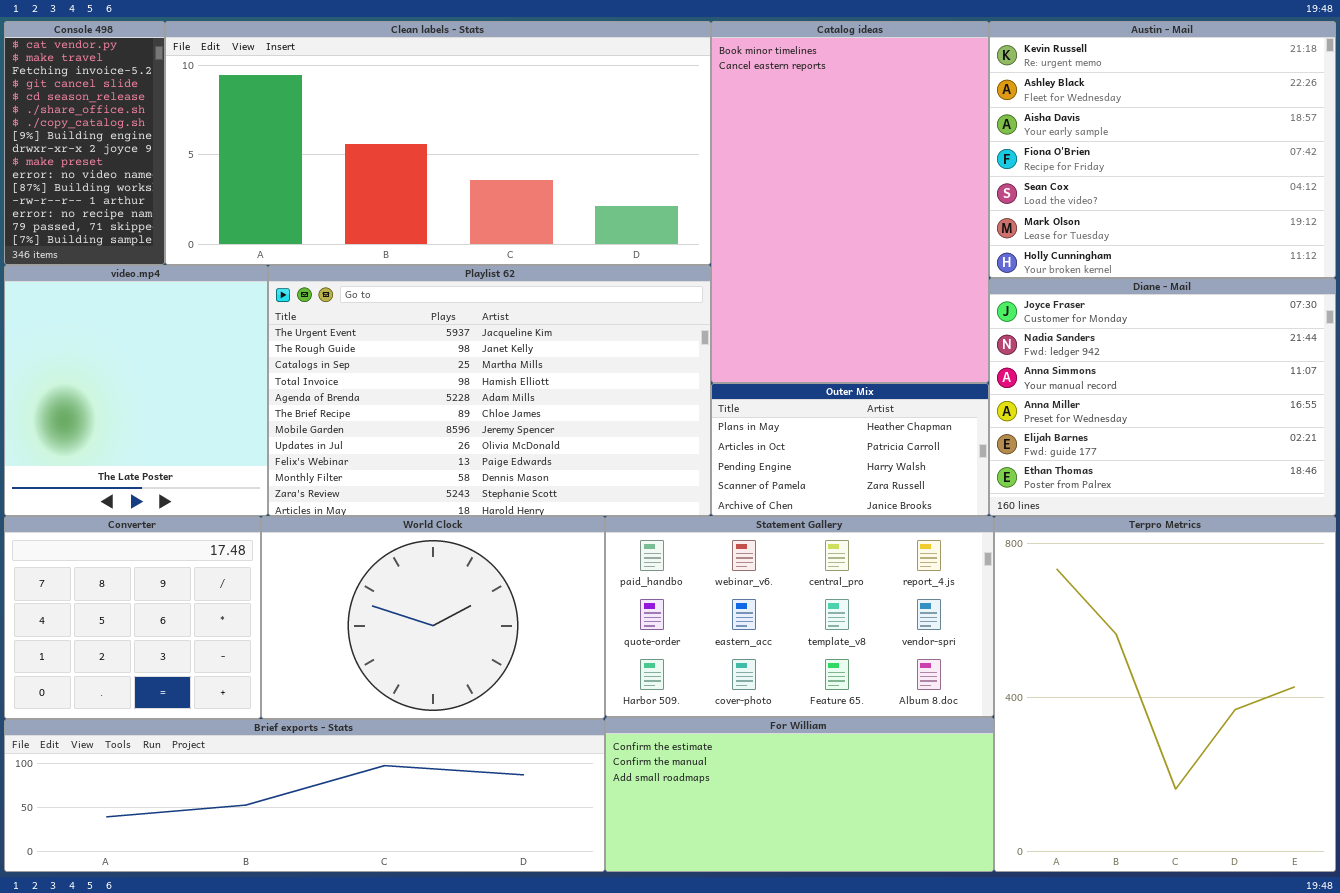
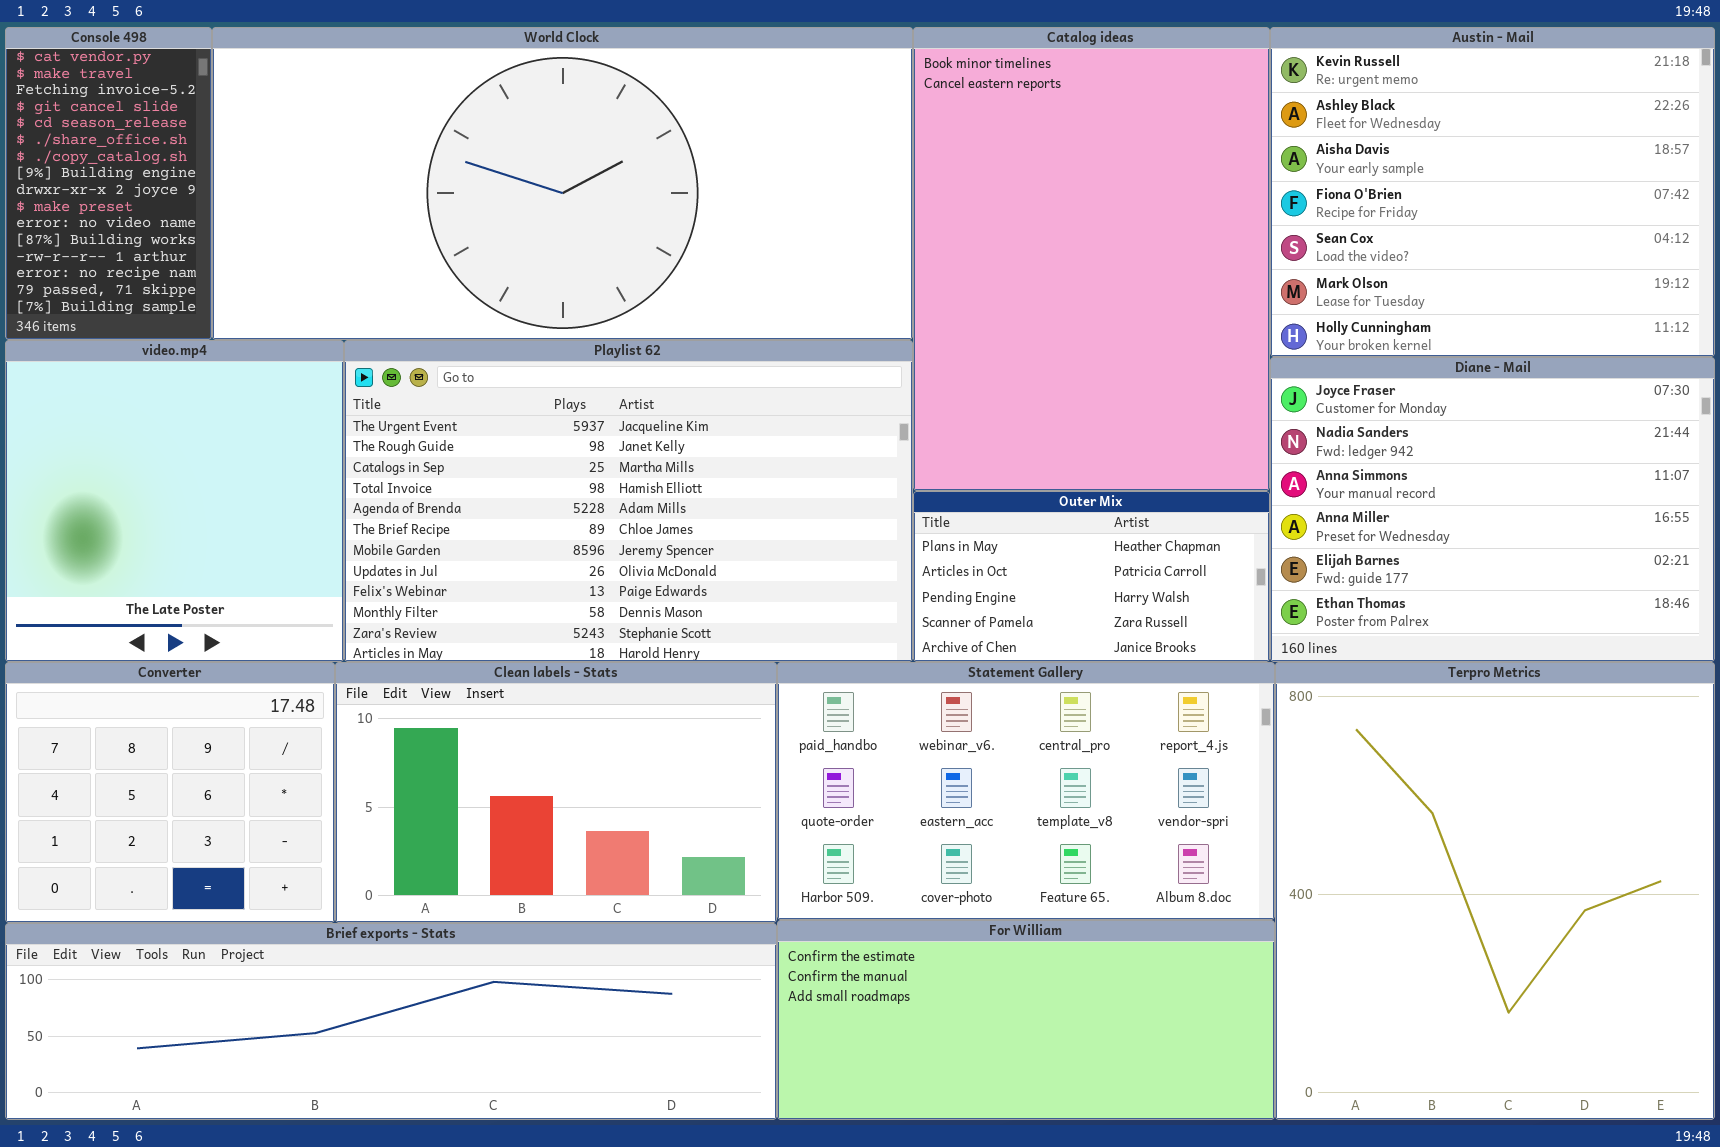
Clean labels - Stats: [165,21,711,265] -> [335,662,777,923], moved, resized
World Clock: [261,516,605,719] -> [212,27,913,340], moved, resized

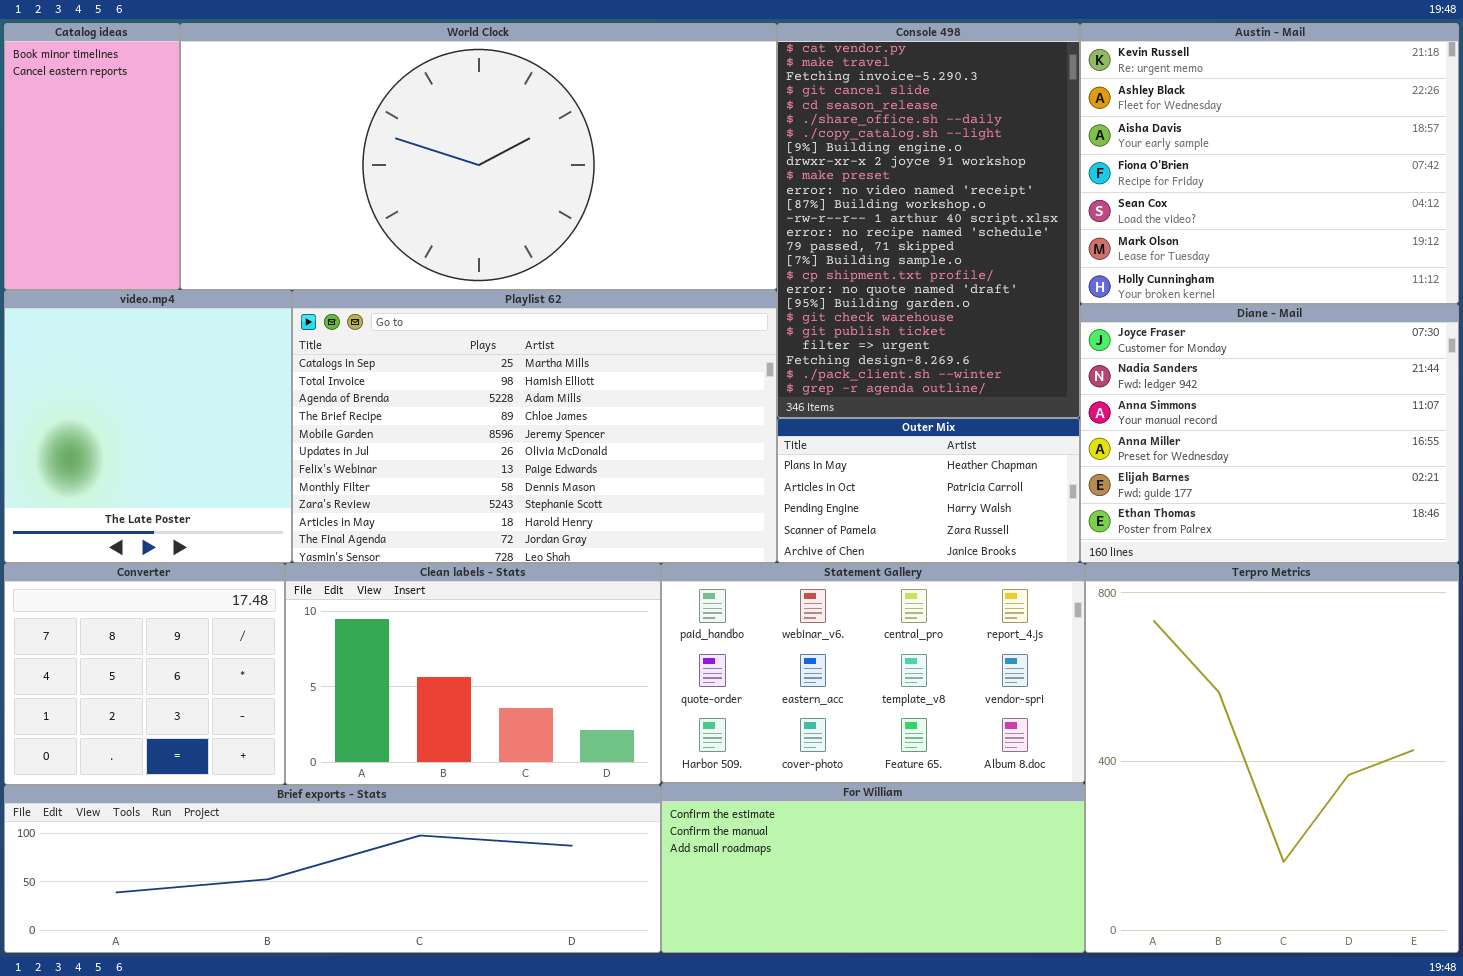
Console 498: [5,27,212,340] -> [777,23,1080,418], moved, resized
Catalog ideas: [913,27,1270,491] -> [4,23,180,290], moved, resized
Playlist 62: [344,340,913,662] -> [292,290,777,563], scrolled down 2 rows

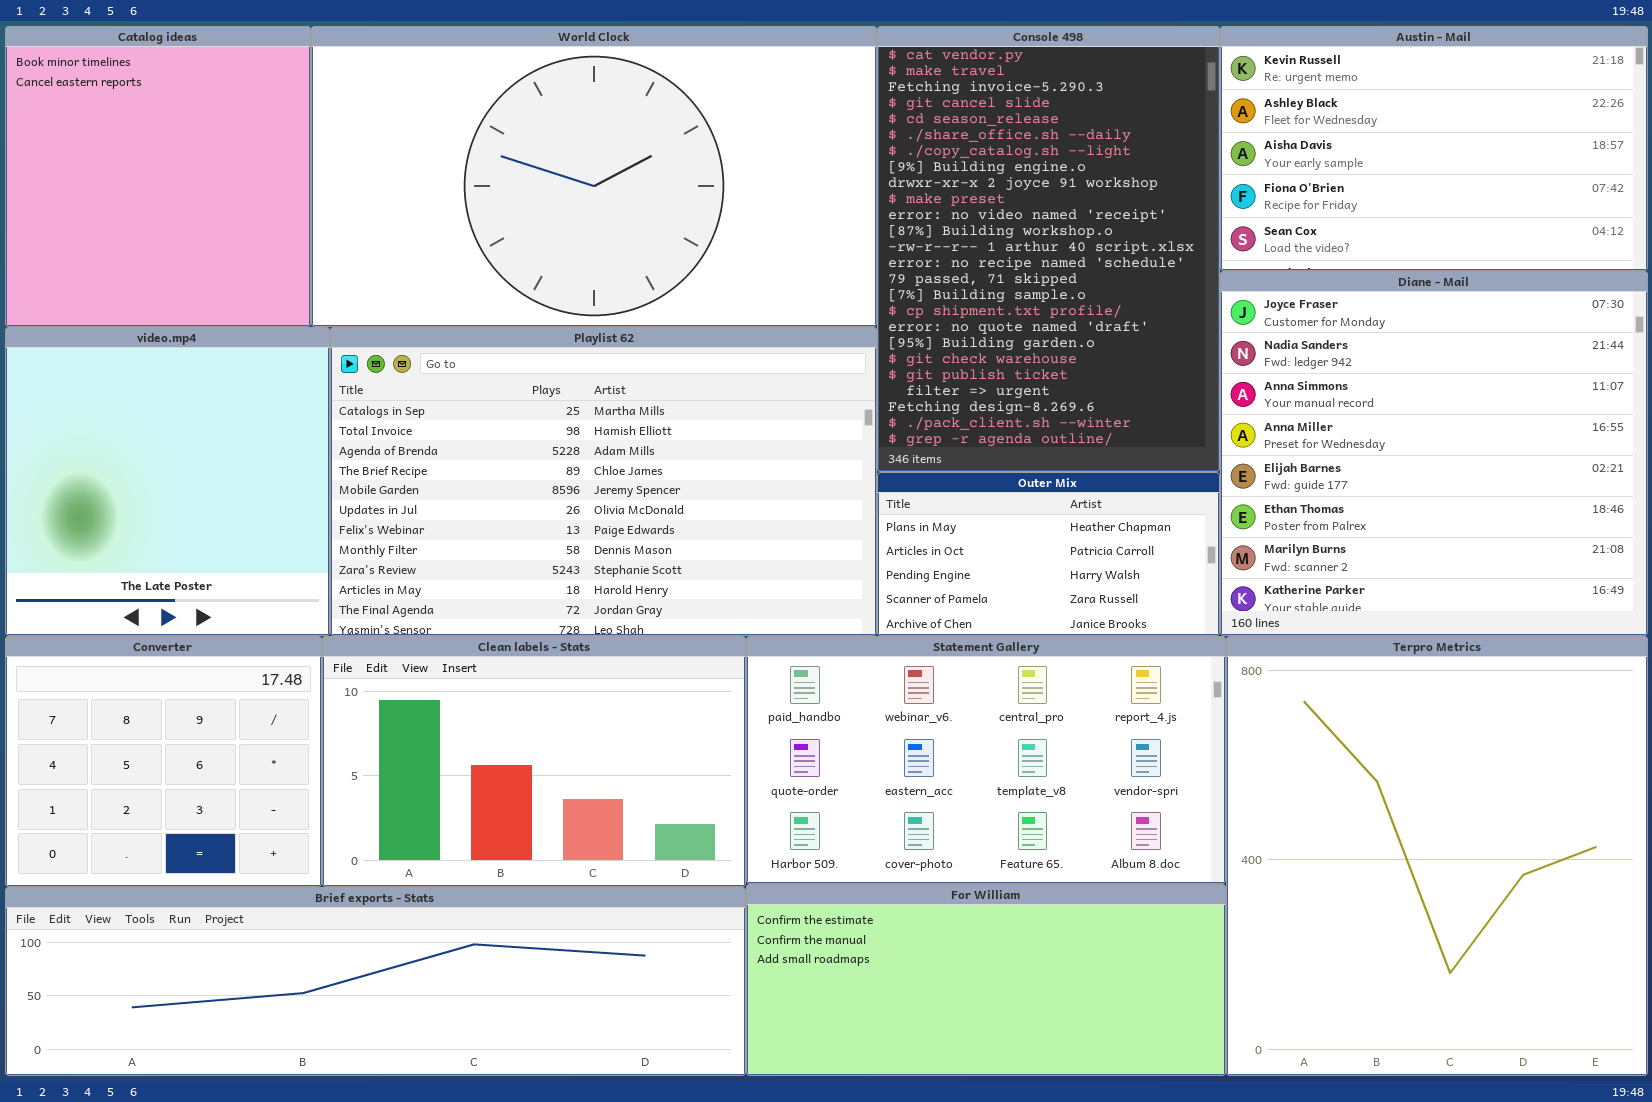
Catalog ideas: [4,23,180,290] -> [5,26,311,327], resized
World Clock: [180,23,777,290] -> [311,26,877,327], resized
Austin - Mail: [1080,23,1459,304] -> [1220,26,1648,271], resized
Diane - Mail: [1080,304,1459,563] -> [1220,271,1648,636], resized

